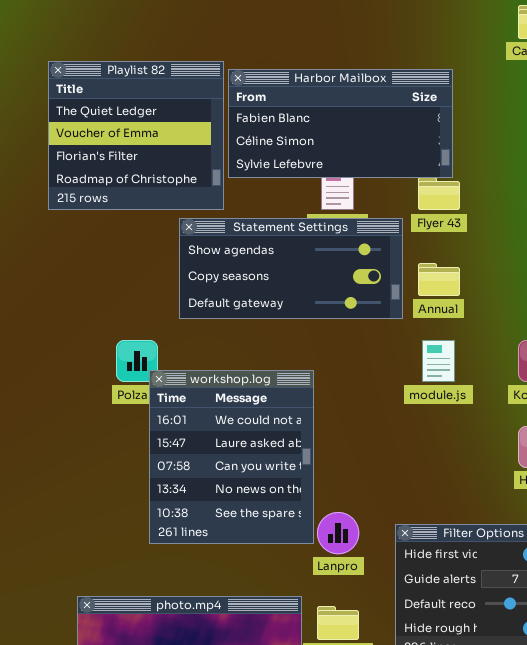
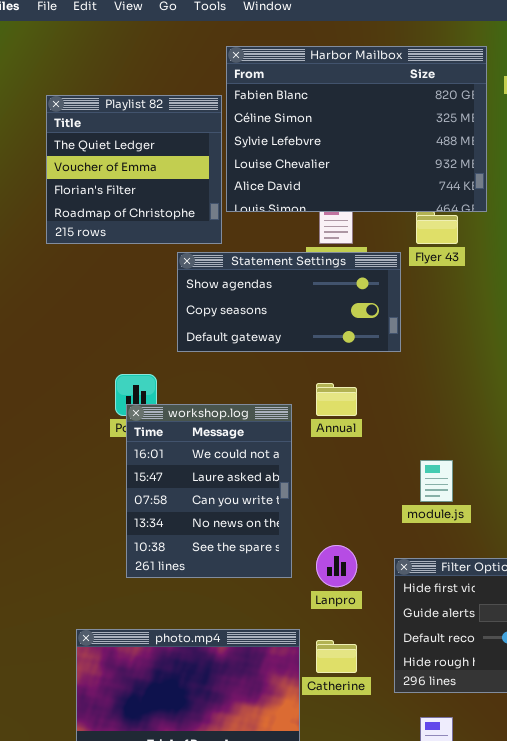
Harbor Mailbox: [228,69,453,178] -> [226,46,487,212], resized
Annual: [418,263,460,296] -> [316,383,357,416], moved
module.js: [422,340,455,382] -> [420,460,453,502], moved
workshop.log: [149,370,314,544] -> [126,404,292,578], moved

